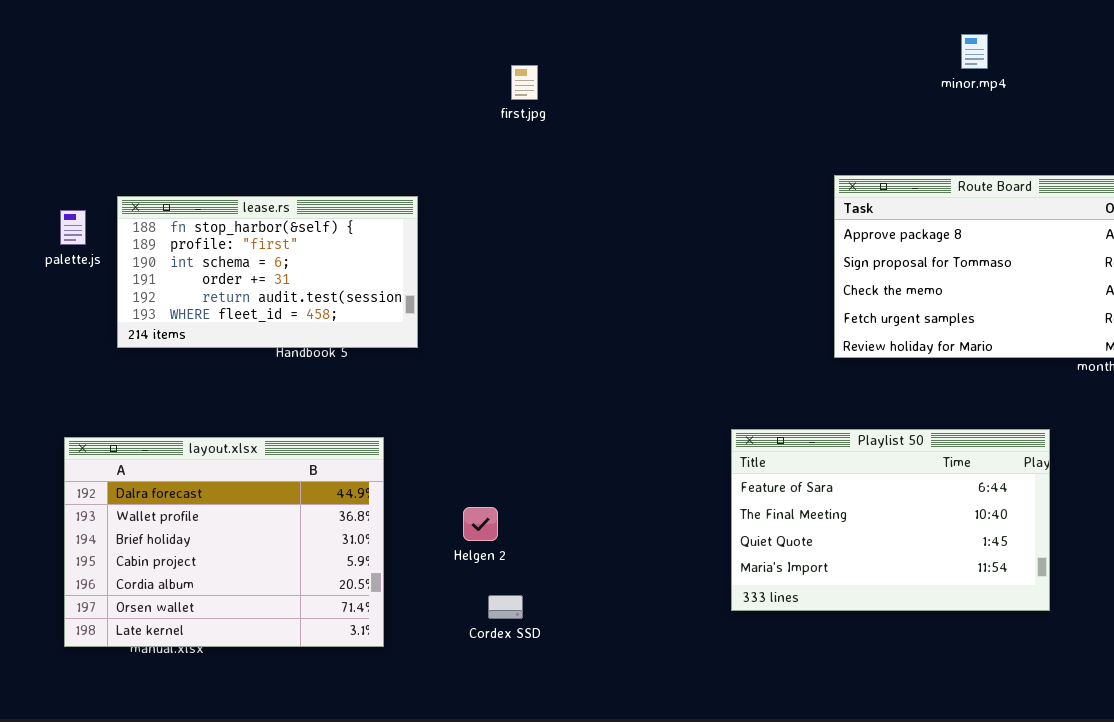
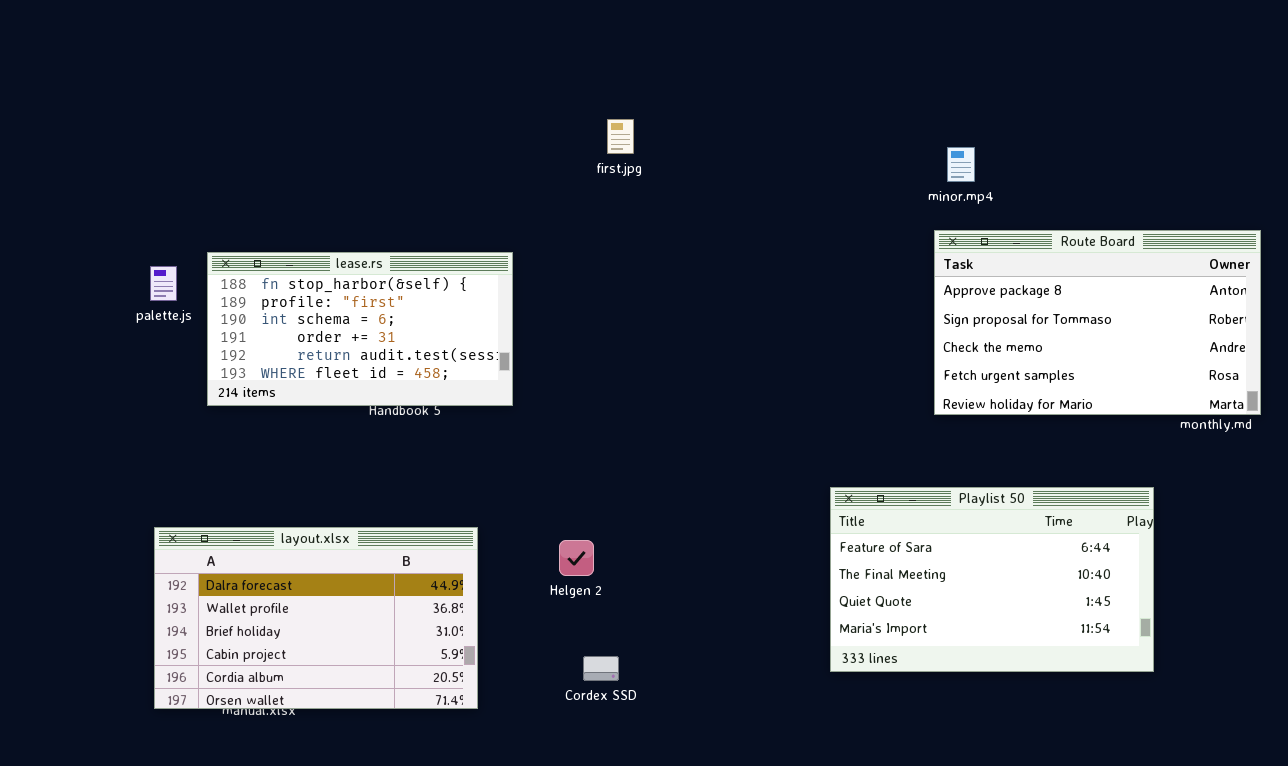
minor.mp4: [961,34,988,69] -> [947,147,975,182], moved
layout.xlsx: [64,437,384,647] -> [154,527,478,709], resized
Helgen 2: [463,507,498,541] -> [559,540,594,576], moved

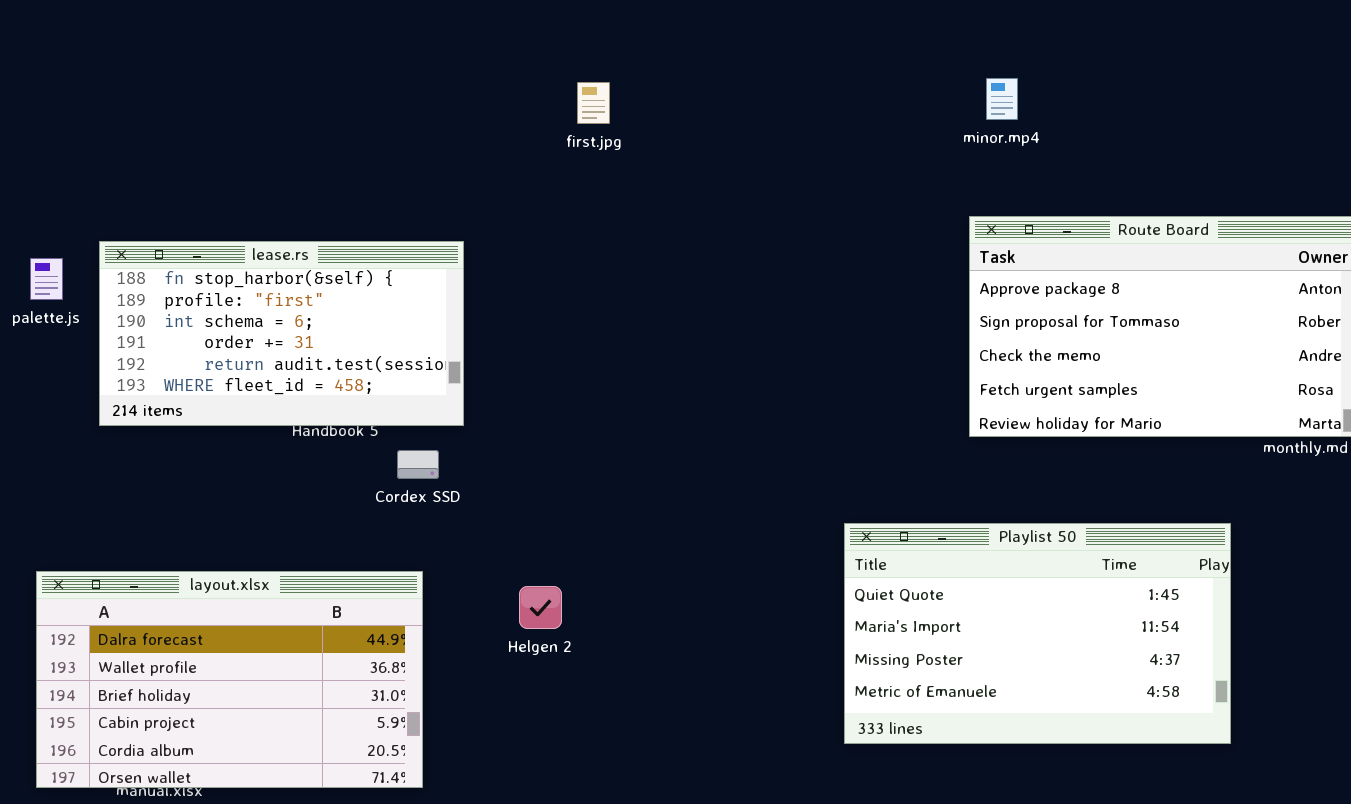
minor.mp4: [947,147,975,182] -> [986,78,1018,120], moved
Playlist 50: [830,487,1154,672] -> [844,523,1231,744], scrolled down 2 rows
Cordex SSD: [583,656,619,681] -> [397,450,439,479], moved

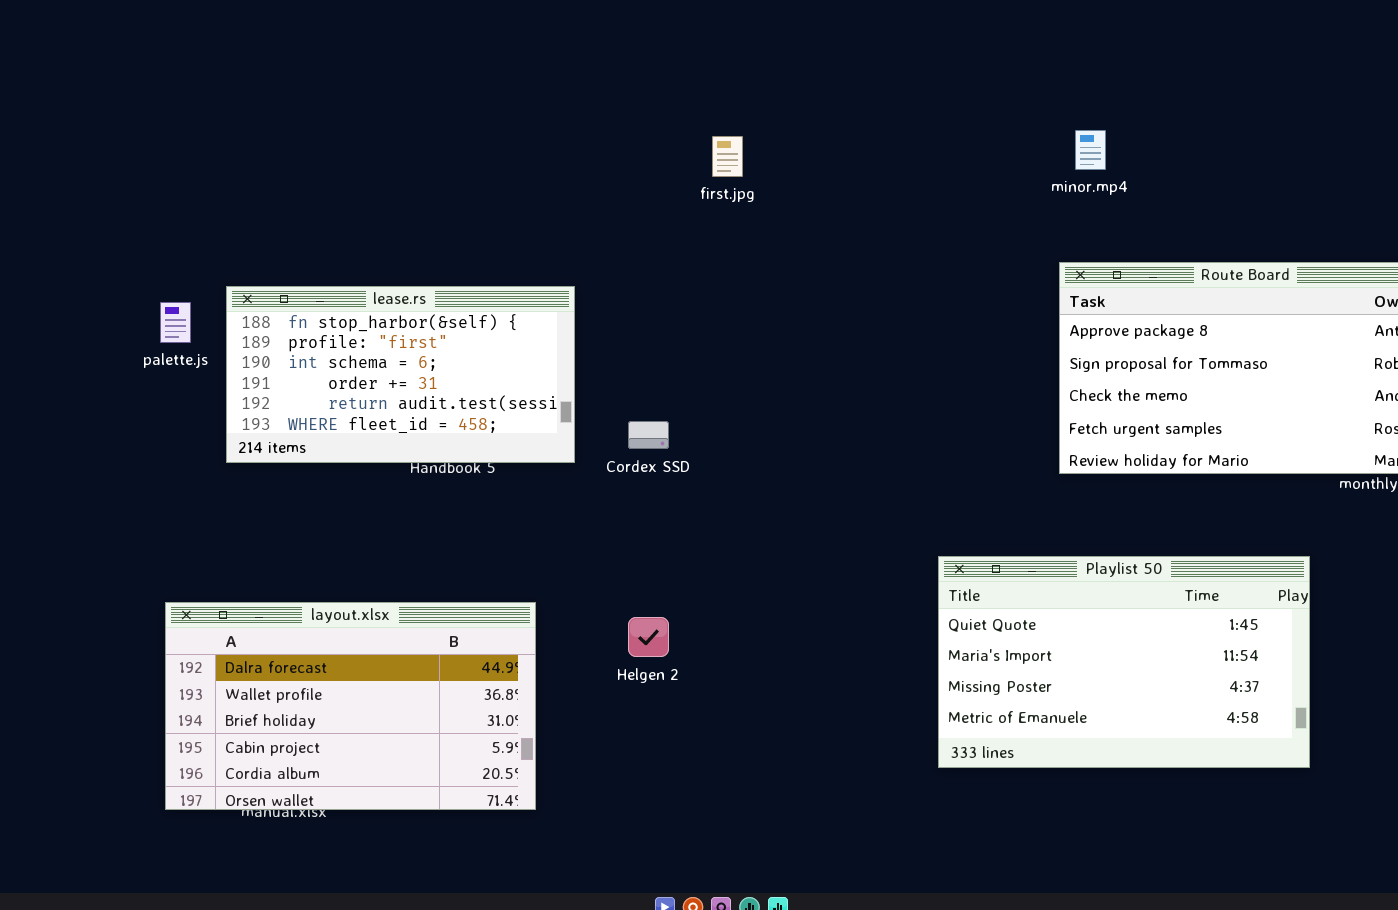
first.jpg: [577,82,610,124] -> [712,136,743,177], moved
Cordex SSD: [397,450,439,479] -> [628,421,669,449], moved

